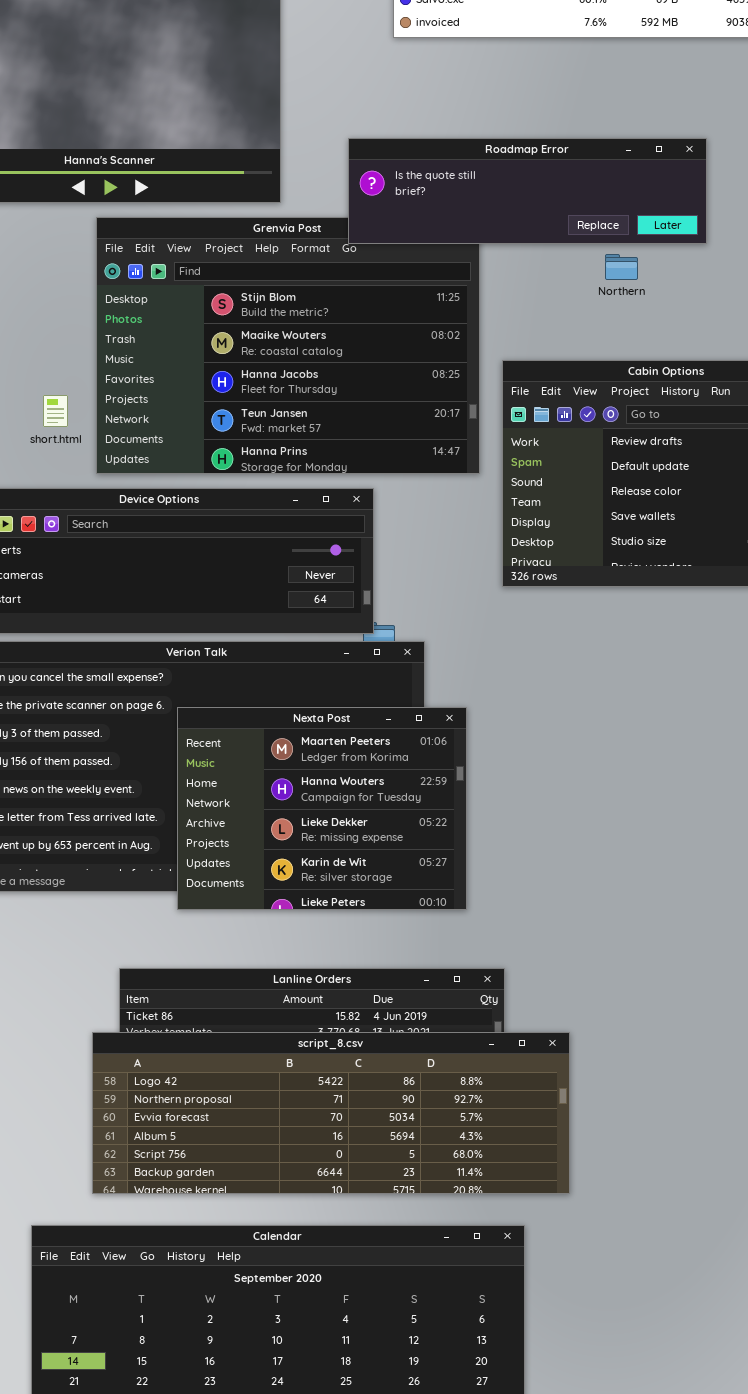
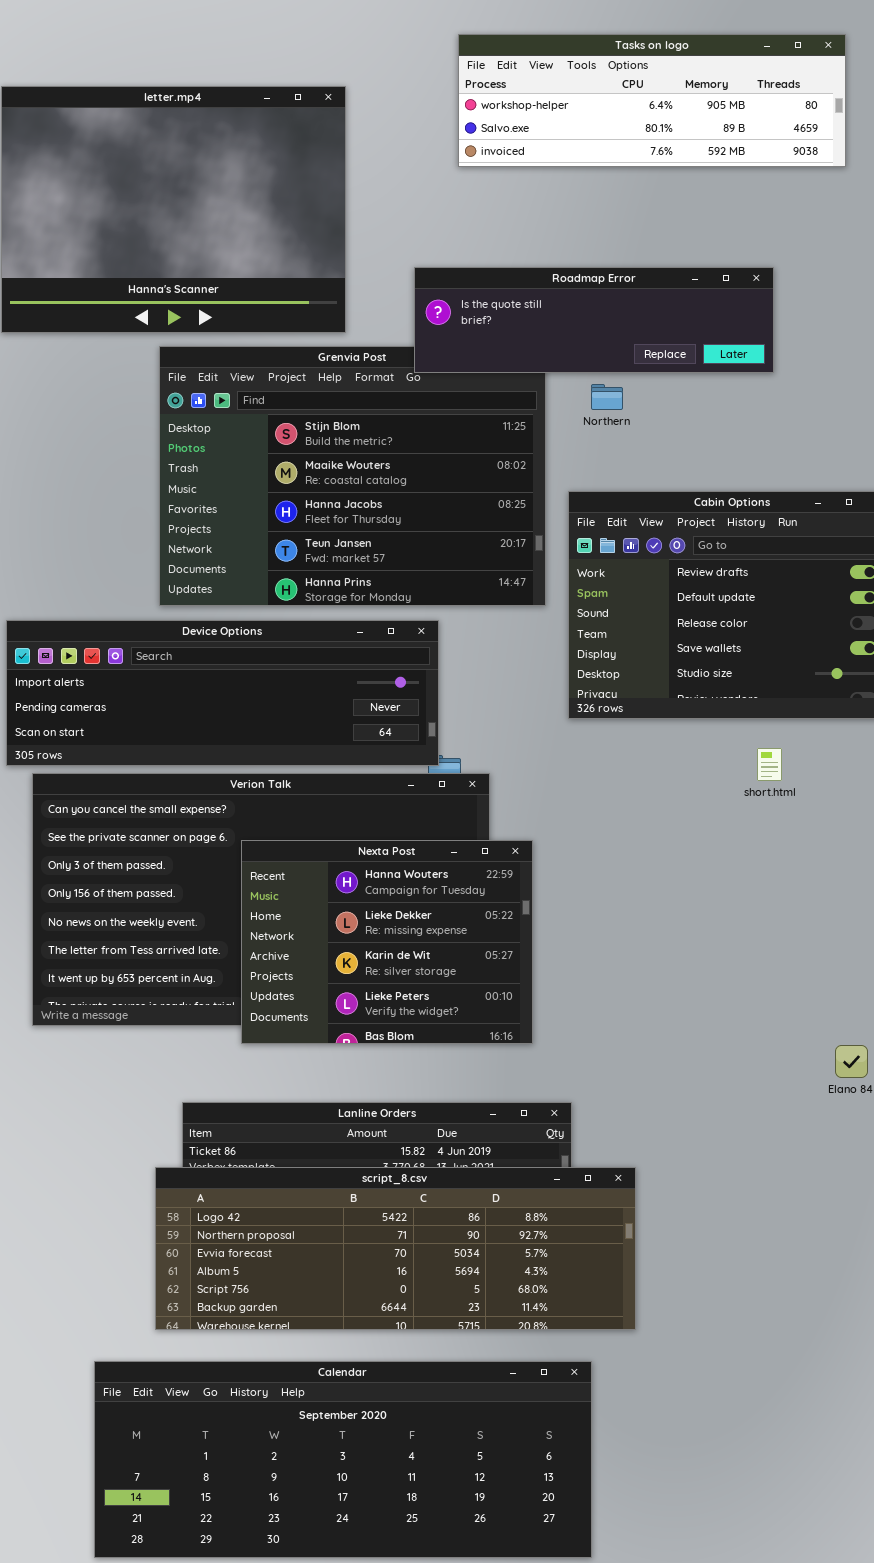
Northern: [605,254,638,280] -> [591,384,623,410], moved
short.html: [43,395,68,427] -> [757,748,782,781], moved
Nexta Post: [177,707,467,910] -> [241,840,533,1044], scrolled down 1 row

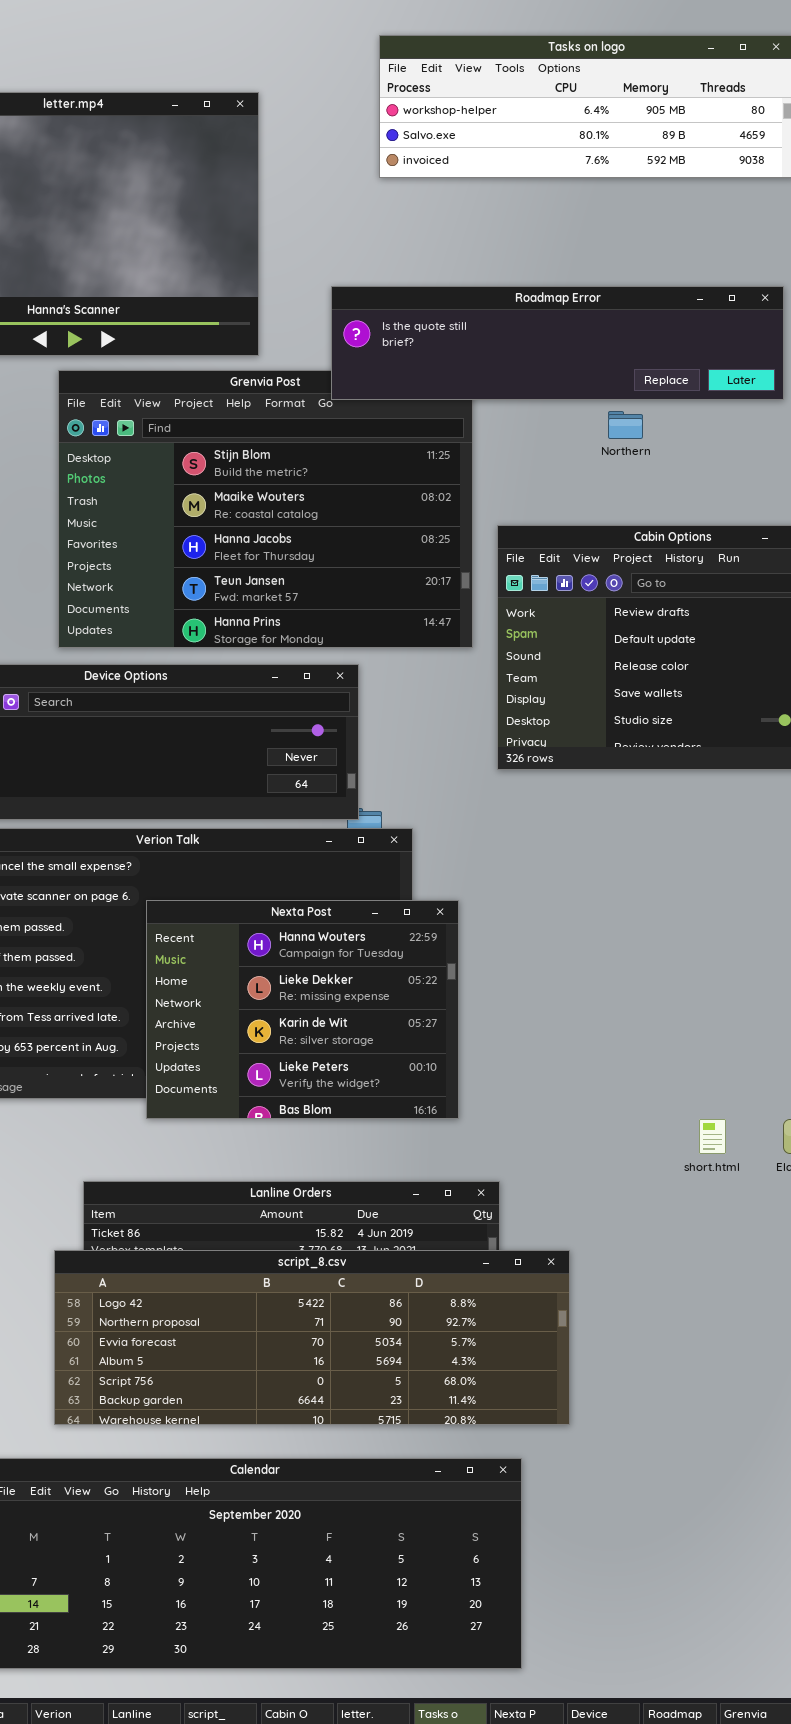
Roadmap Error: [414,267,774,373] -> [331,286,784,400], resized
Northern: [591,384,623,410] -> [608,411,643,439], moved
short.html: [757,748,782,781] -> [699,1119,726,1154], moved

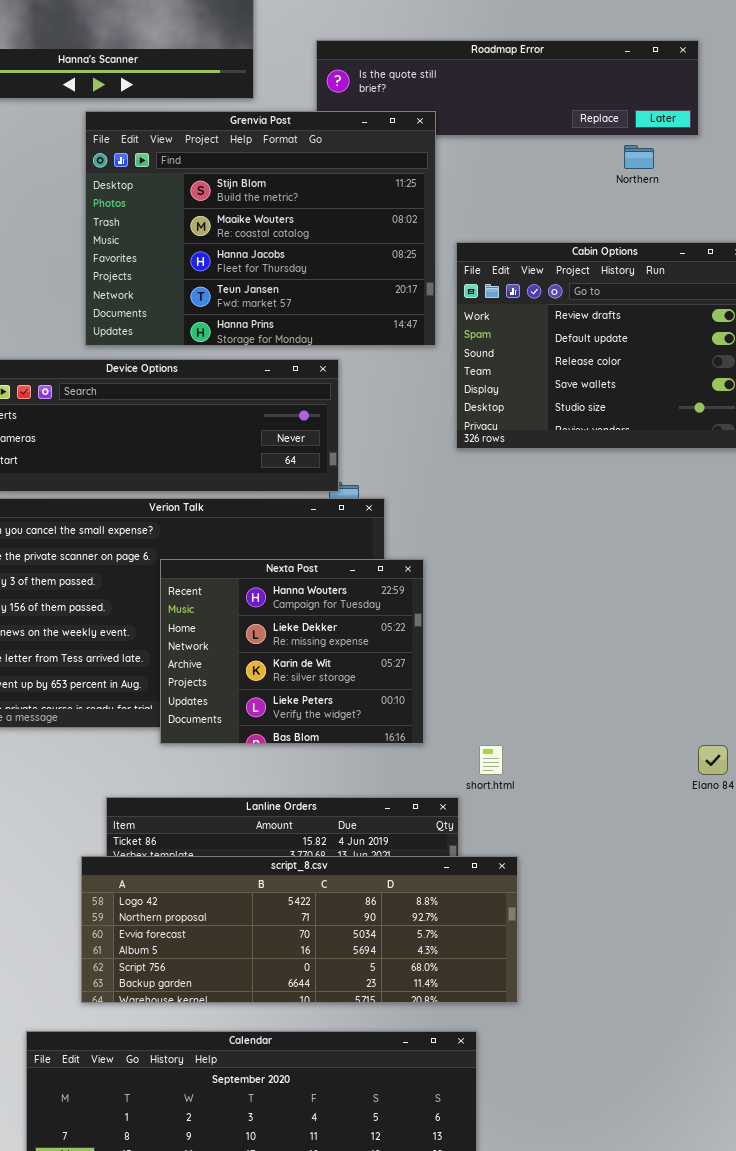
Grenvia Post: [58,370,473,648] -> [85,111,436,346], raised
Northern: [608,411,643,439] -> [624,145,654,169], moved
short.html: [699,1119,726,1154] -> [479,745,503,775], moved

